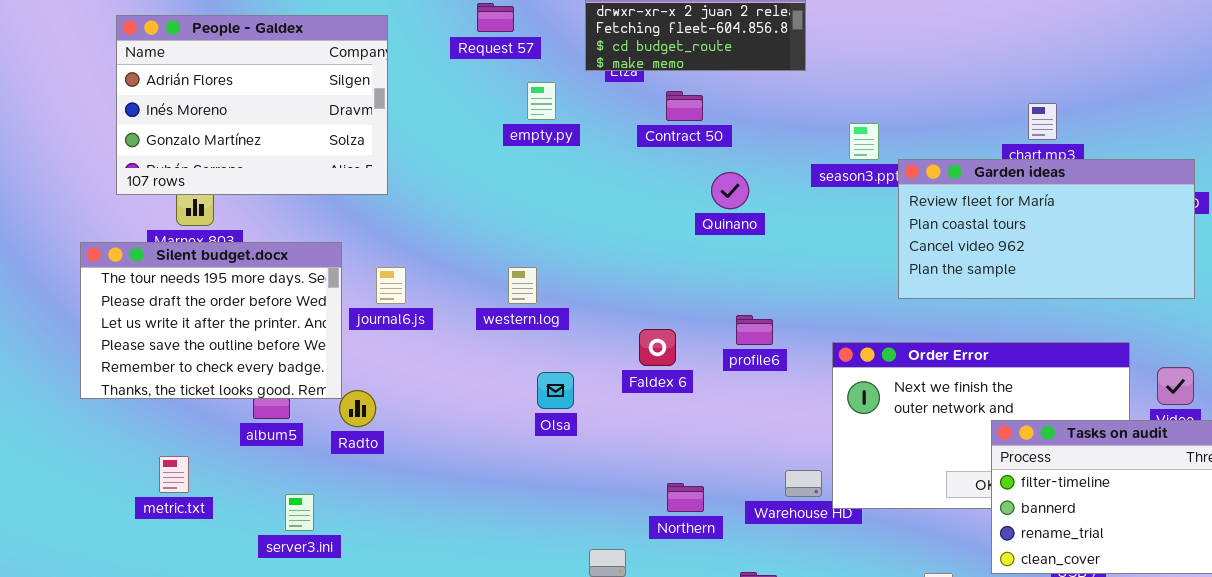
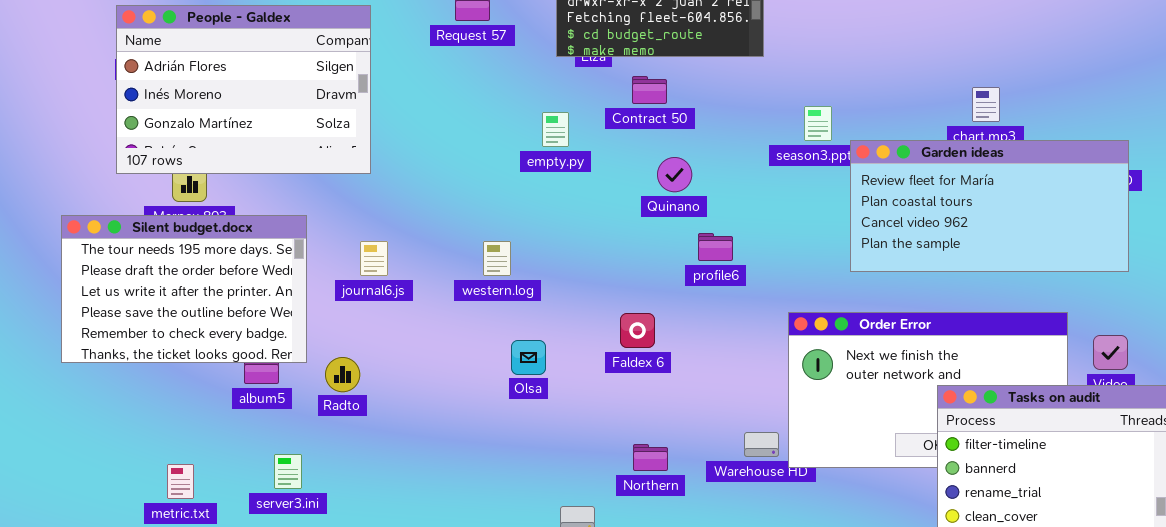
empty.py: [527,82,556,120] -> [542,112,569,147], moved
Quinano: [711,172,749,209] -> [657,157,692,192], moved
Silent budget.docx: [80,242,342,399] -> [61,215,307,363], moved
profile6: [736,315,773,345] -> [698,233,733,261], moved
Faldex 6: [639,329,676,366] -> [620,313,655,348], moved
metric.txt: [159,456,189,493] -> [167,464,194,499], moved

